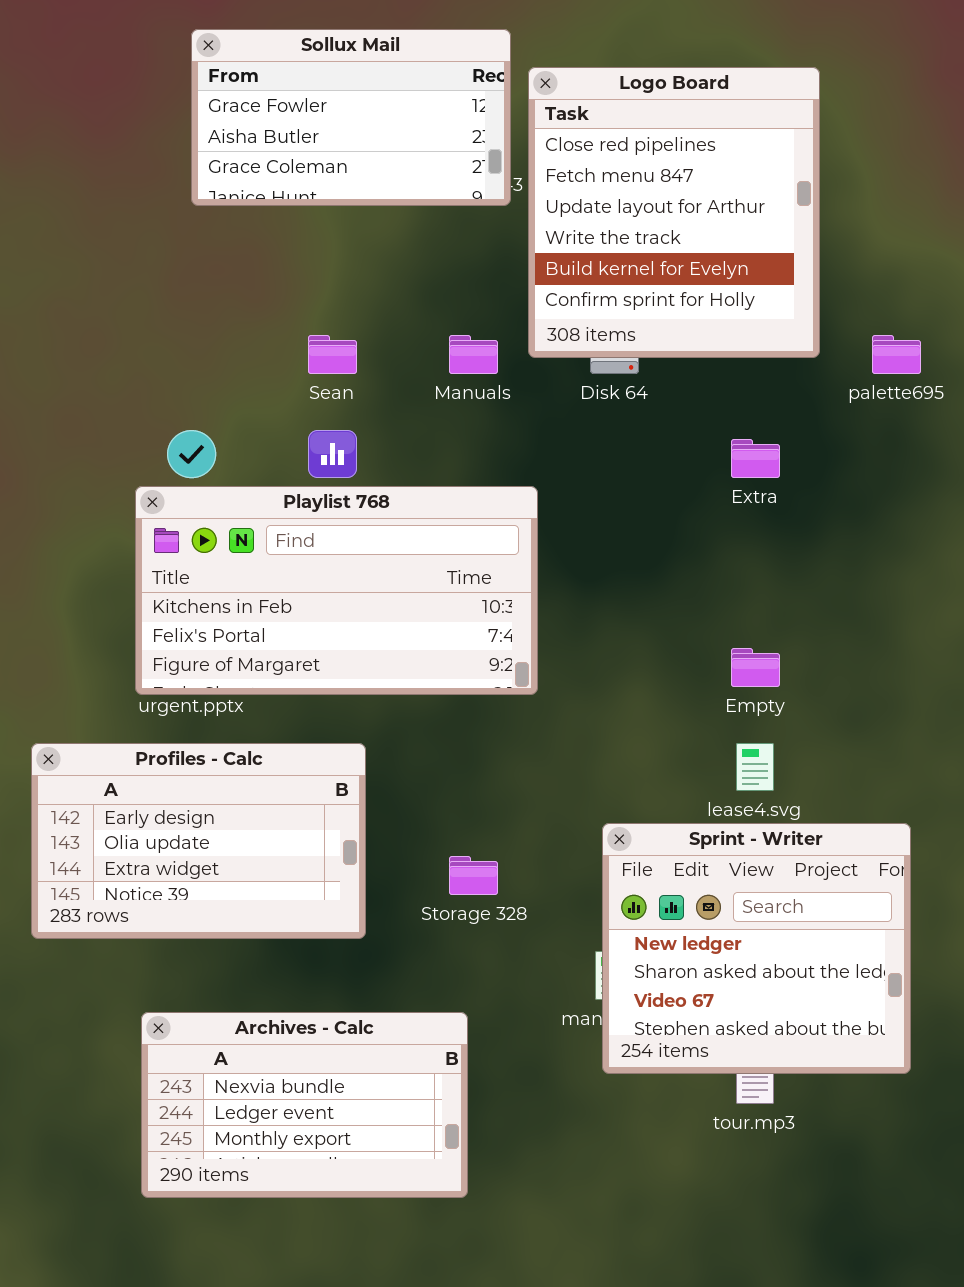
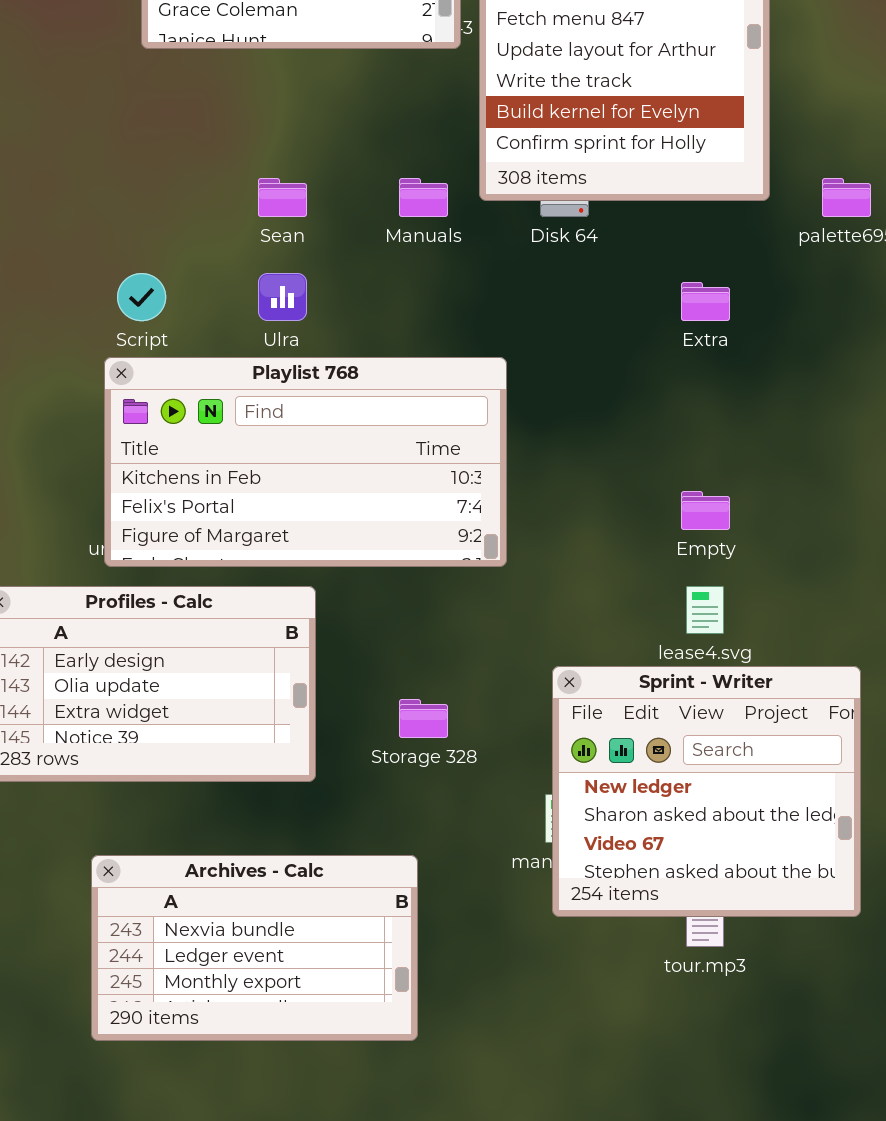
Playlist 768: [135,486,538,695] -> [104,357,507,567], moved

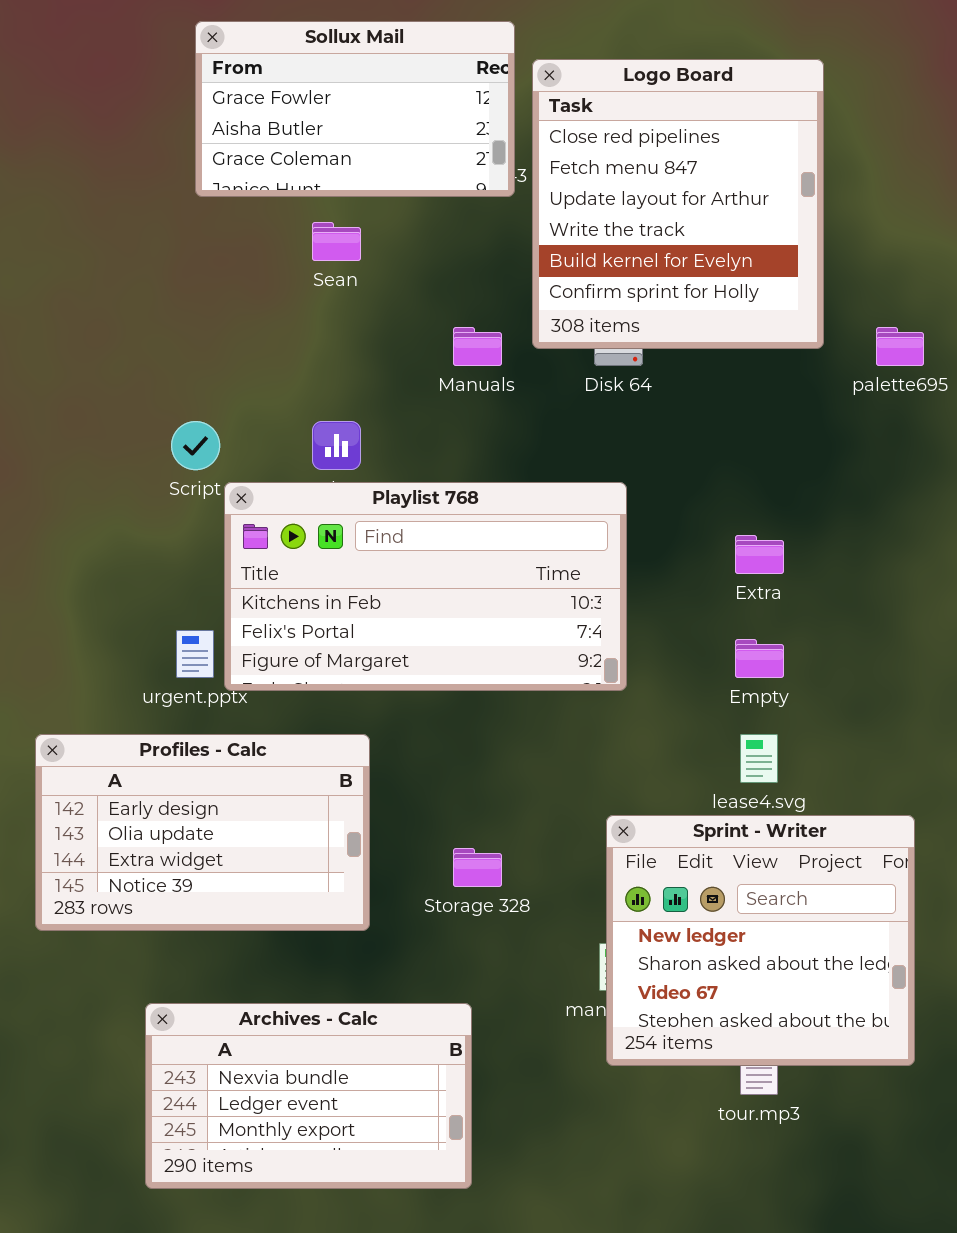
Sean: [258,178,307,217] -> [312,222,361,261], moved
Extra: [681,282,730,321] -> [735,535,784,574], moved
Playlist 768: [104,357,507,567] -> [224,482,627,691], moved

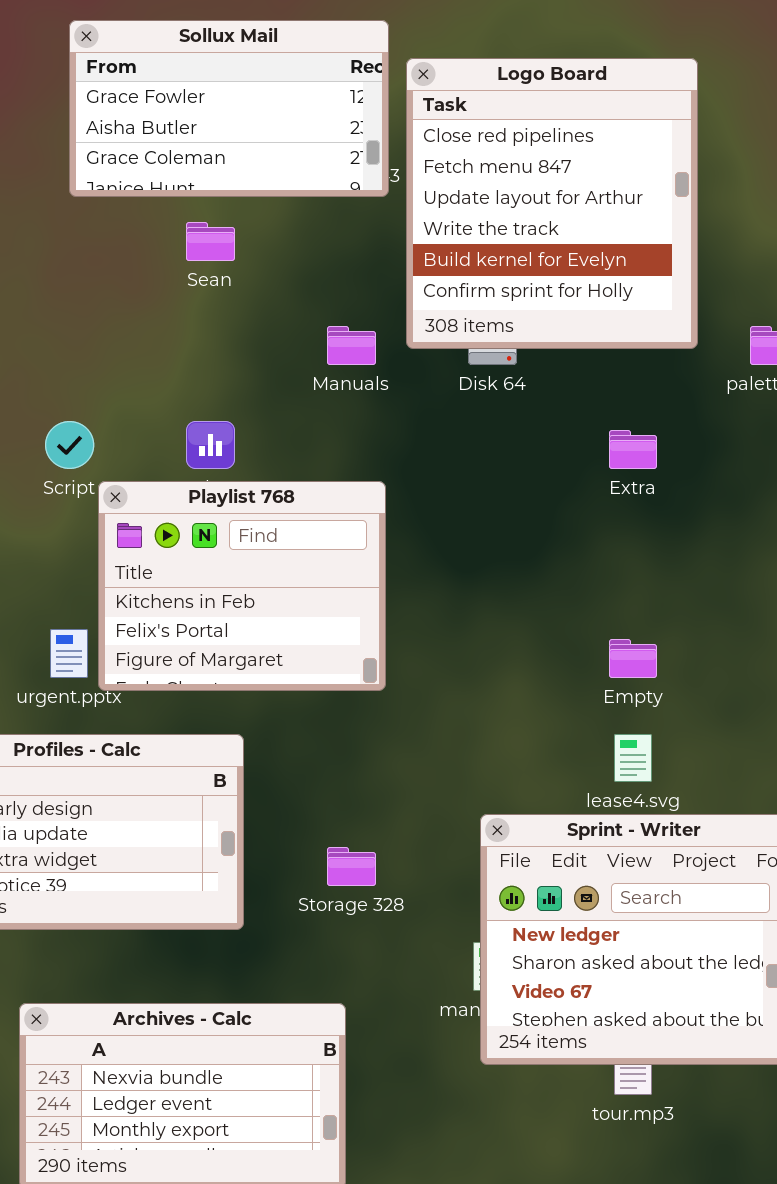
Playlist 768: [224,482,627,691] -> [98,481,386,691], resized
Extra: [735,535,784,574] -> [609,430,657,469], moved

